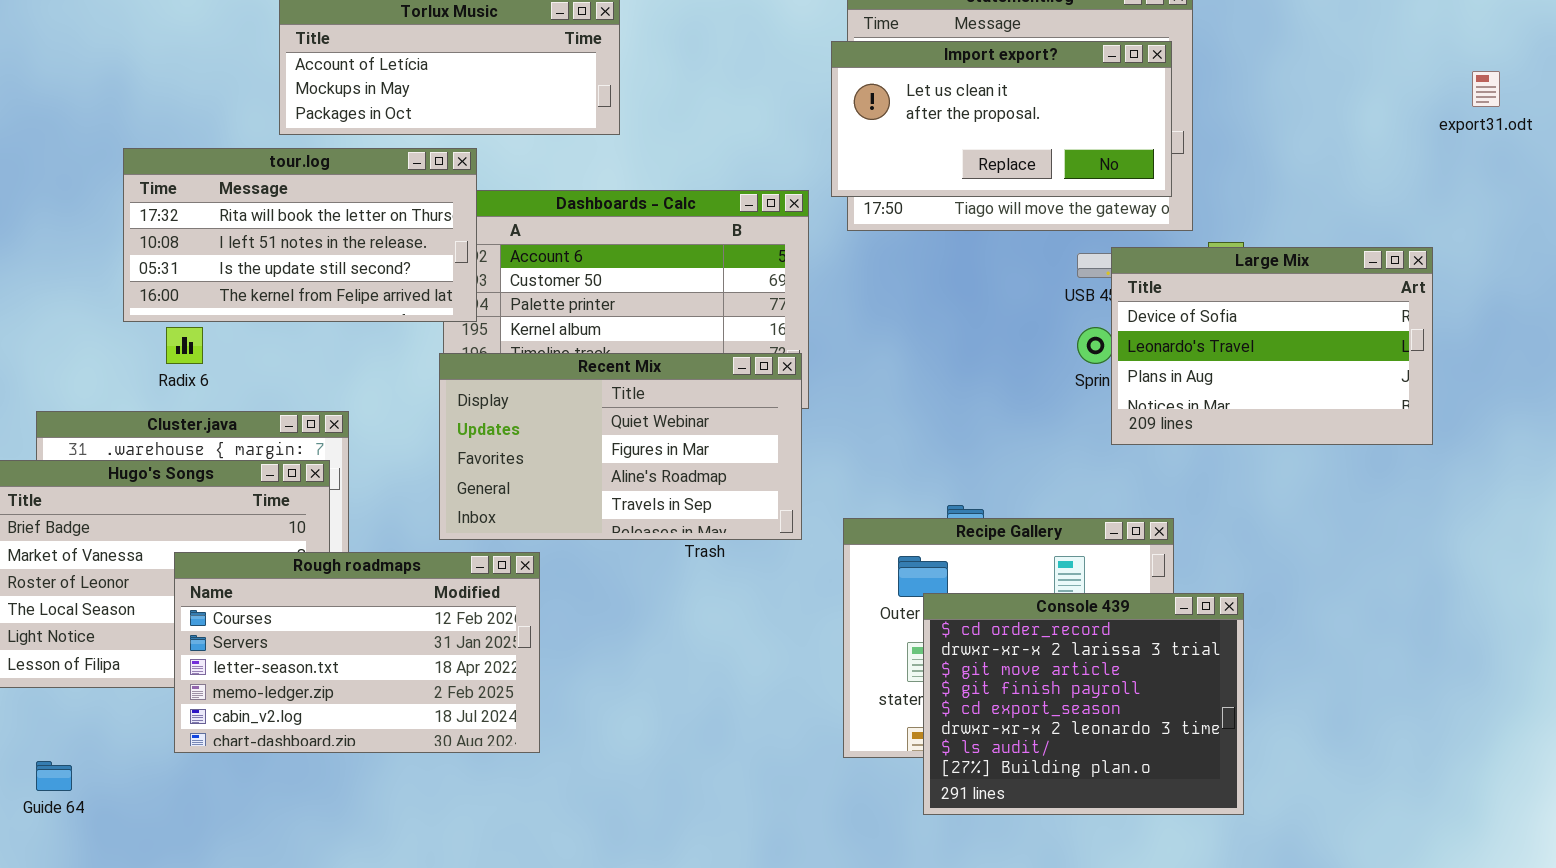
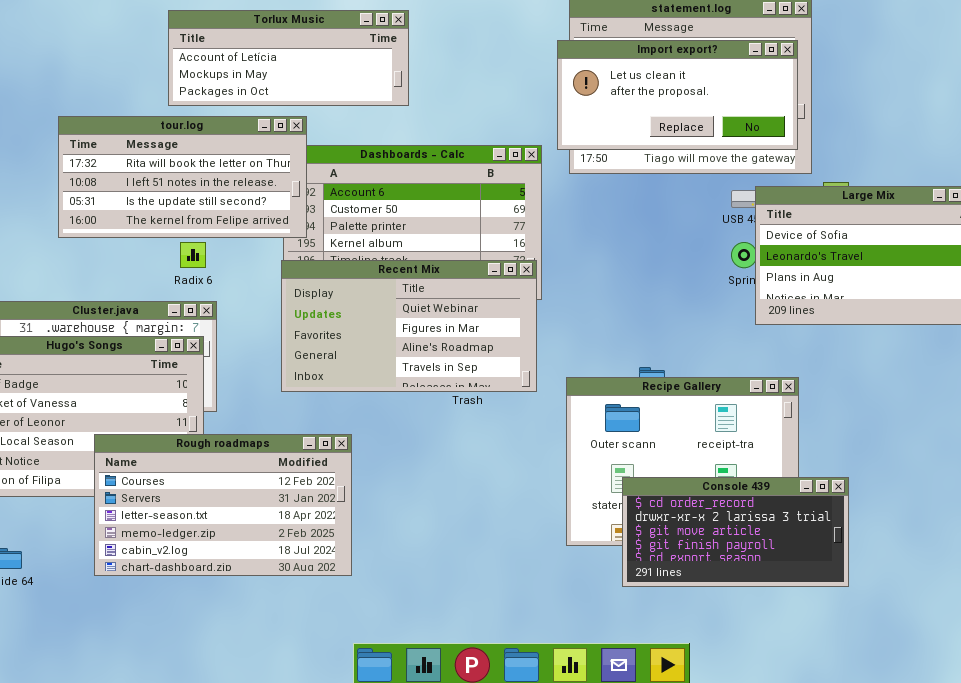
Radix 6: [166,327,203,364] -> [180,242,206,268], moved
Rough roadmaps: [174,552,540,753] -> [94,434,352,576], moved
Console 439: [923,593,1244,815] -> [622,477,849,587], resized

